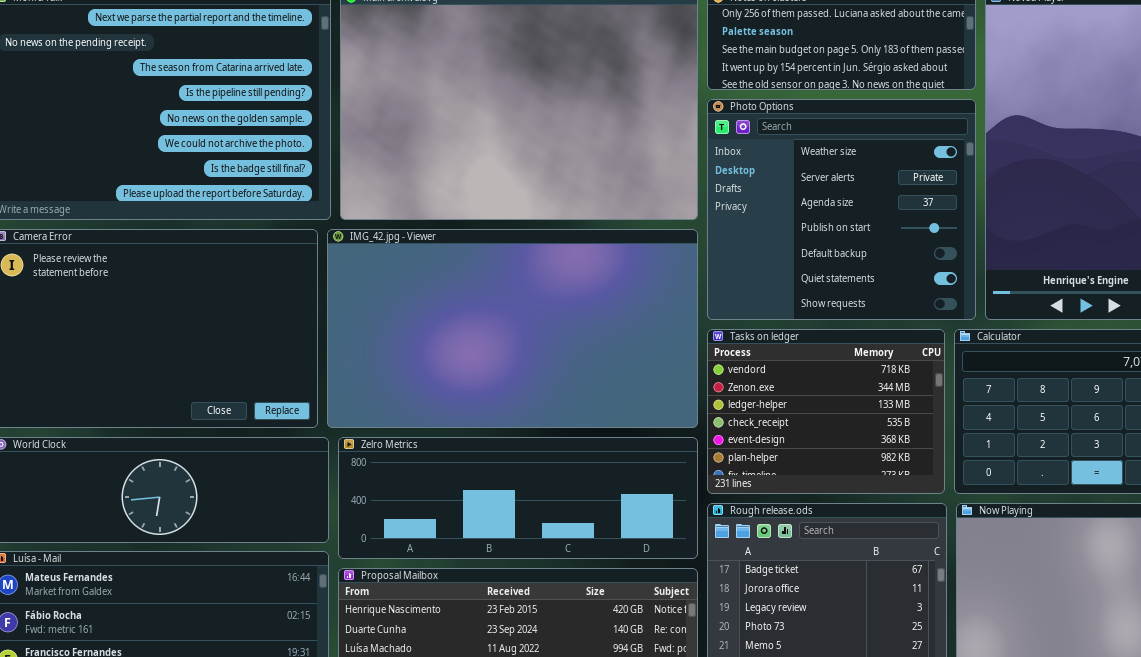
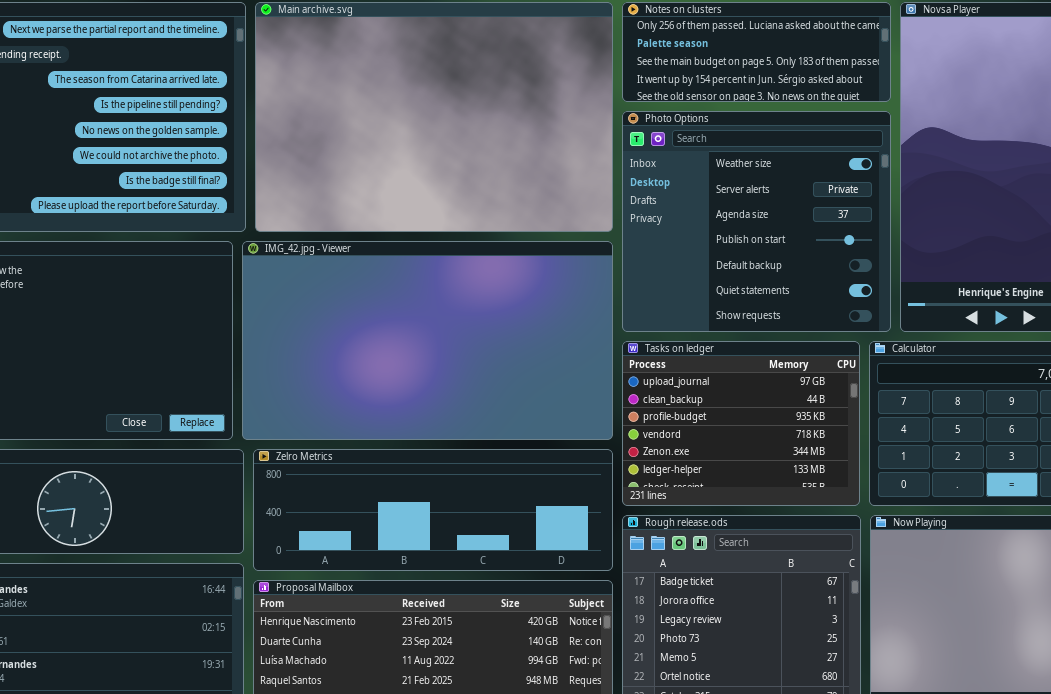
Tasks on ledger: [707,329,945,494] -> [622,341,860,506], scrolled up 3 rows

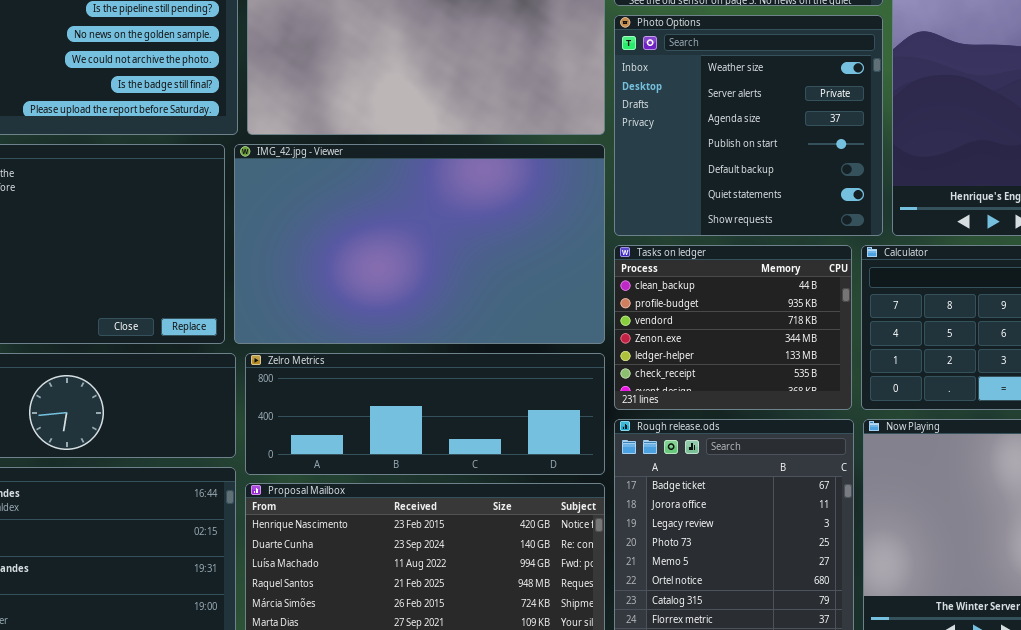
Tasks on ledger: [622,341,860,506] -> [614,245,852,410], scrolled down 1 row

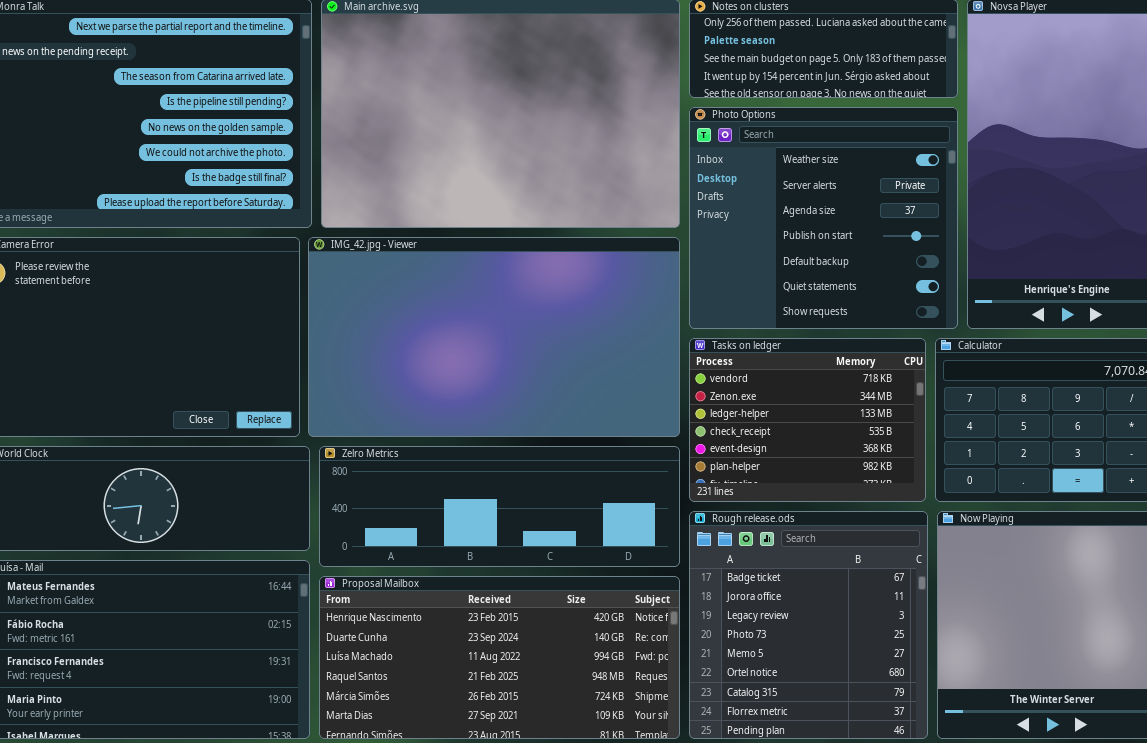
Tasks on ledger: [614,245,852,410] -> [689,338,926,502], scrolled down 2 rows

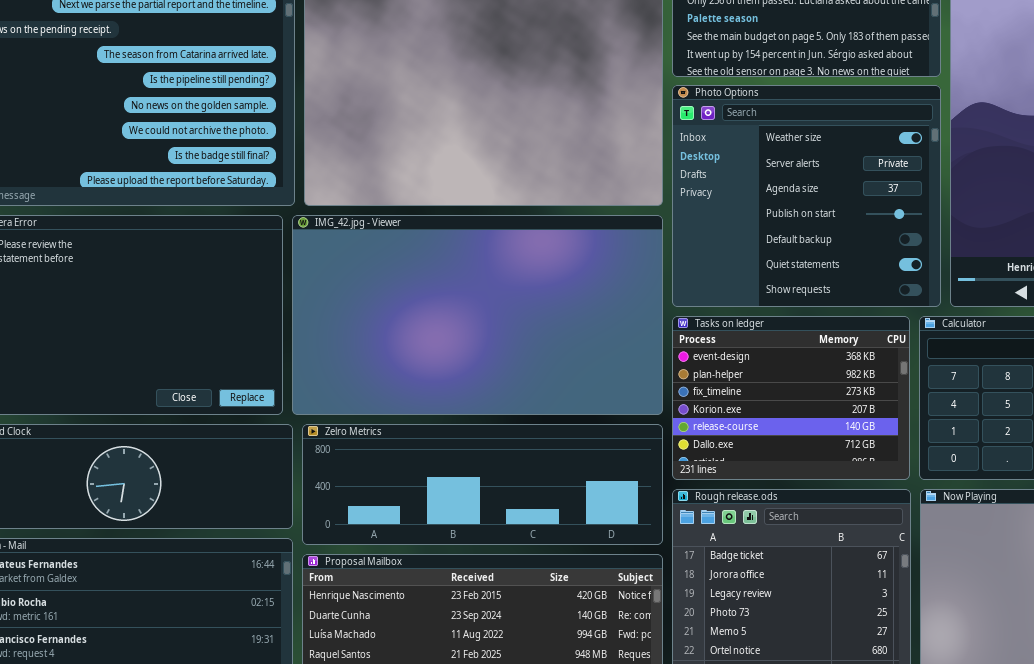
Tasks on ledger: [689,338,926,502] -> [672,316,910,480], scrolled down 4 rows

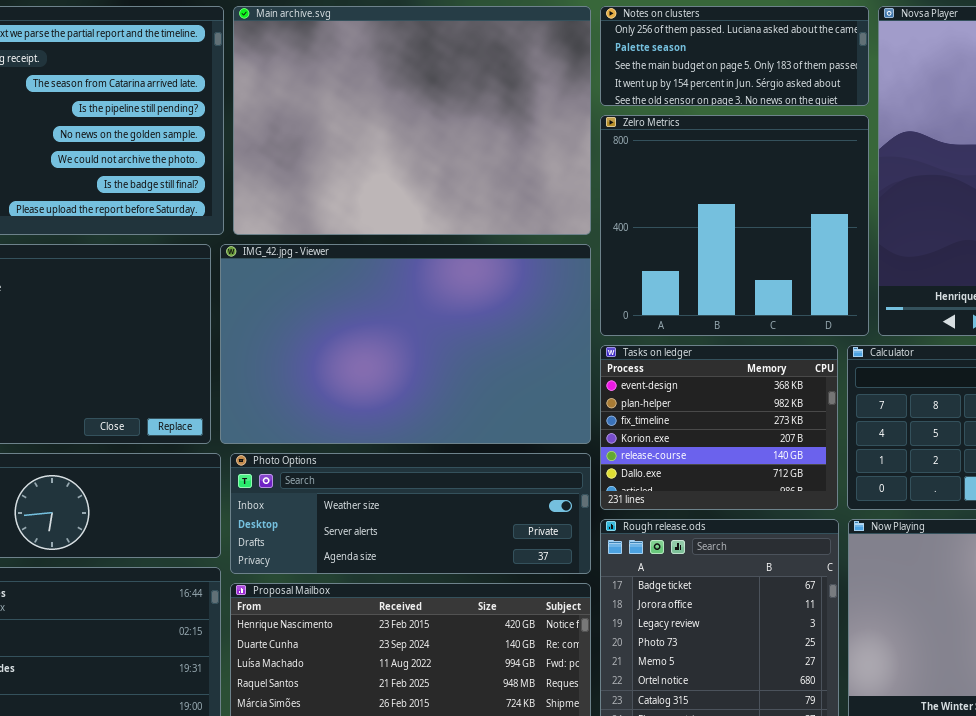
Photo Options: [672,85,941,307] -> [230,453,591,574], moved, resized
Zelro Metrics: [302,424,663,545] -> [600,115,869,336], moved, resized

